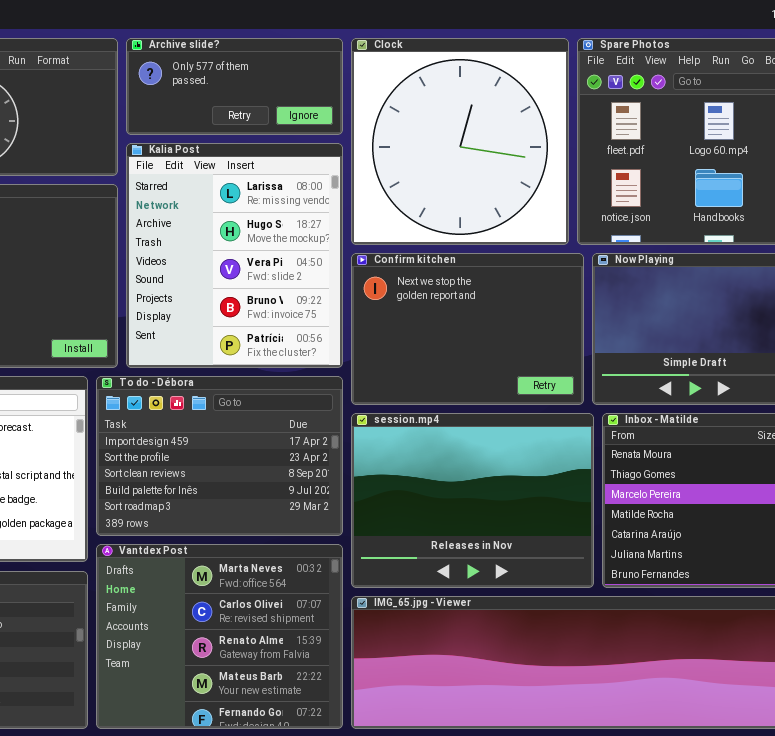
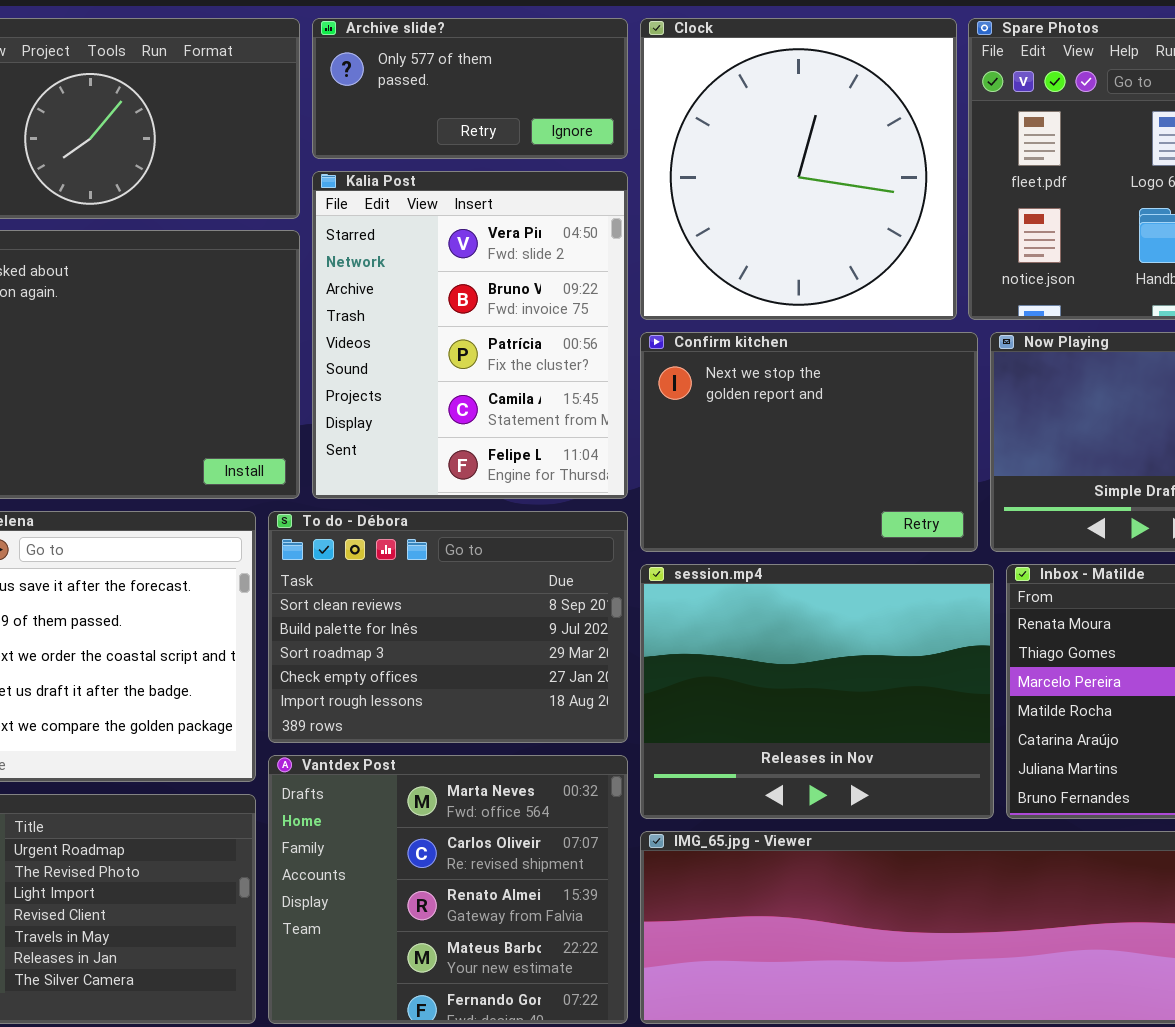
Kalia Post: [126,143,343,368] -> [312,171,628,499], scrolled down 2 rows
To do - Débora: [96,376,343,536] -> [268,511,628,743], scrolled down 2 rows

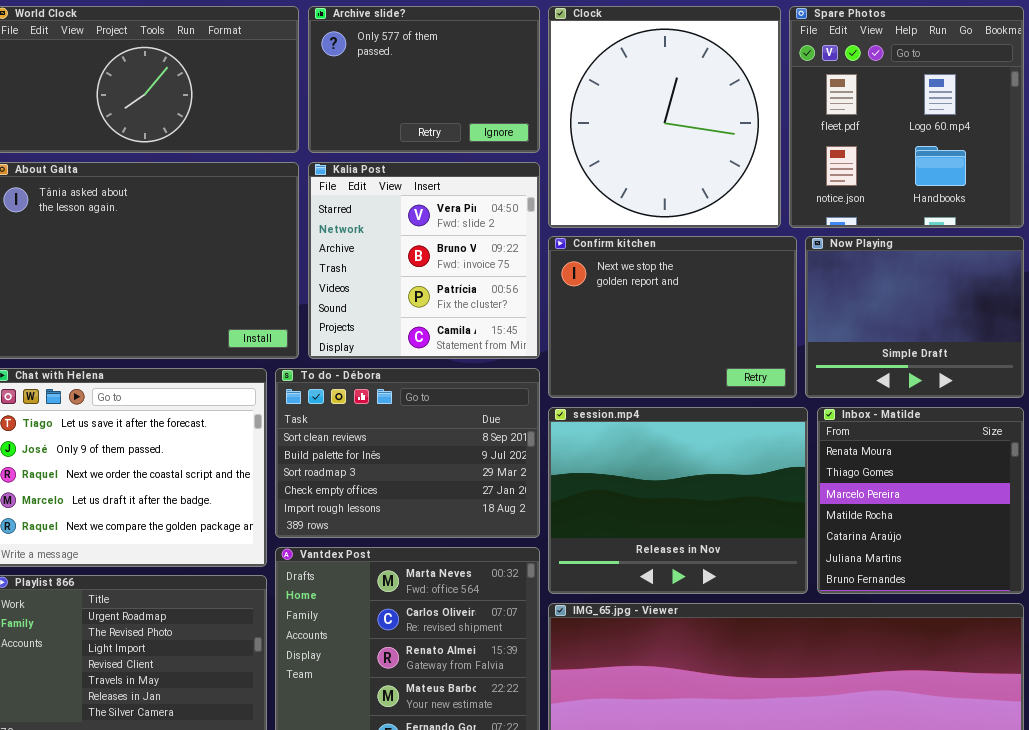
Archive slide?: [312,18,628,159] -> [308,6,540,153], resized
Kalia Post: [312,171,628,499] -> [308,162,540,359], resized

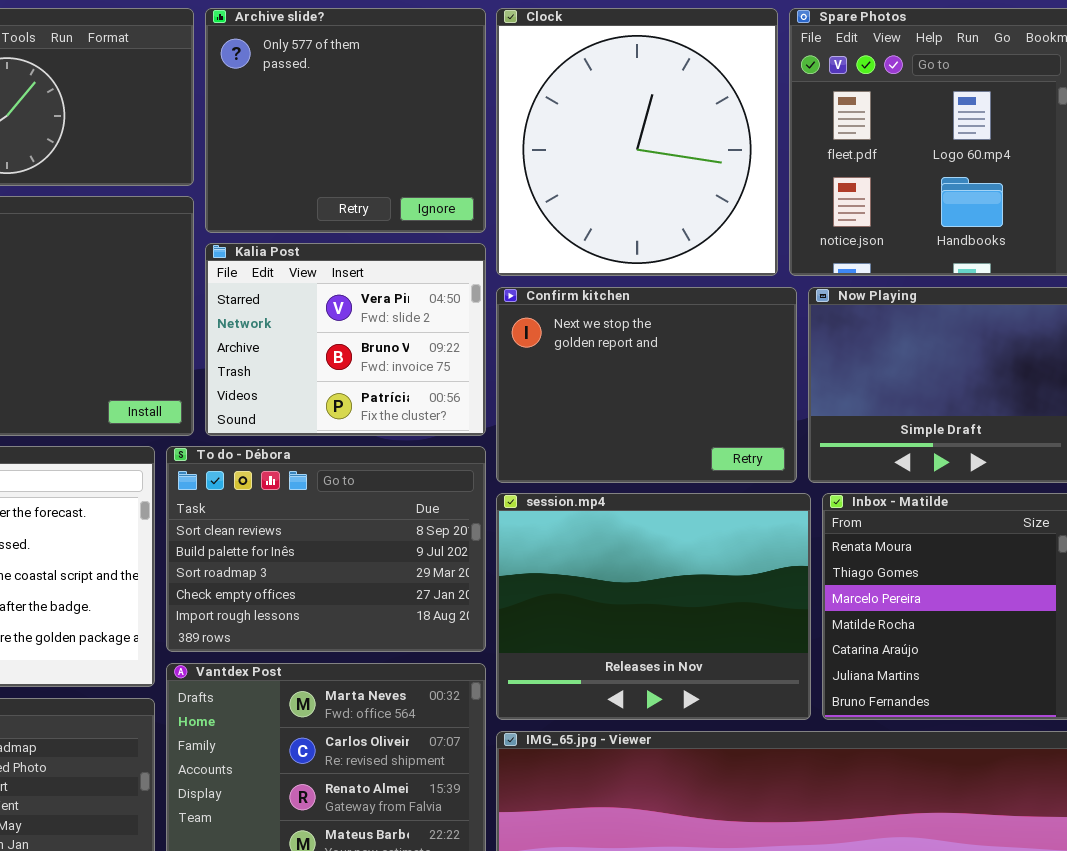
Archive slide?: [308,6,540,153] -> [205,8,486,233], resized
Kalia Post: [308,162,540,359] -> [205,243,486,436], resized

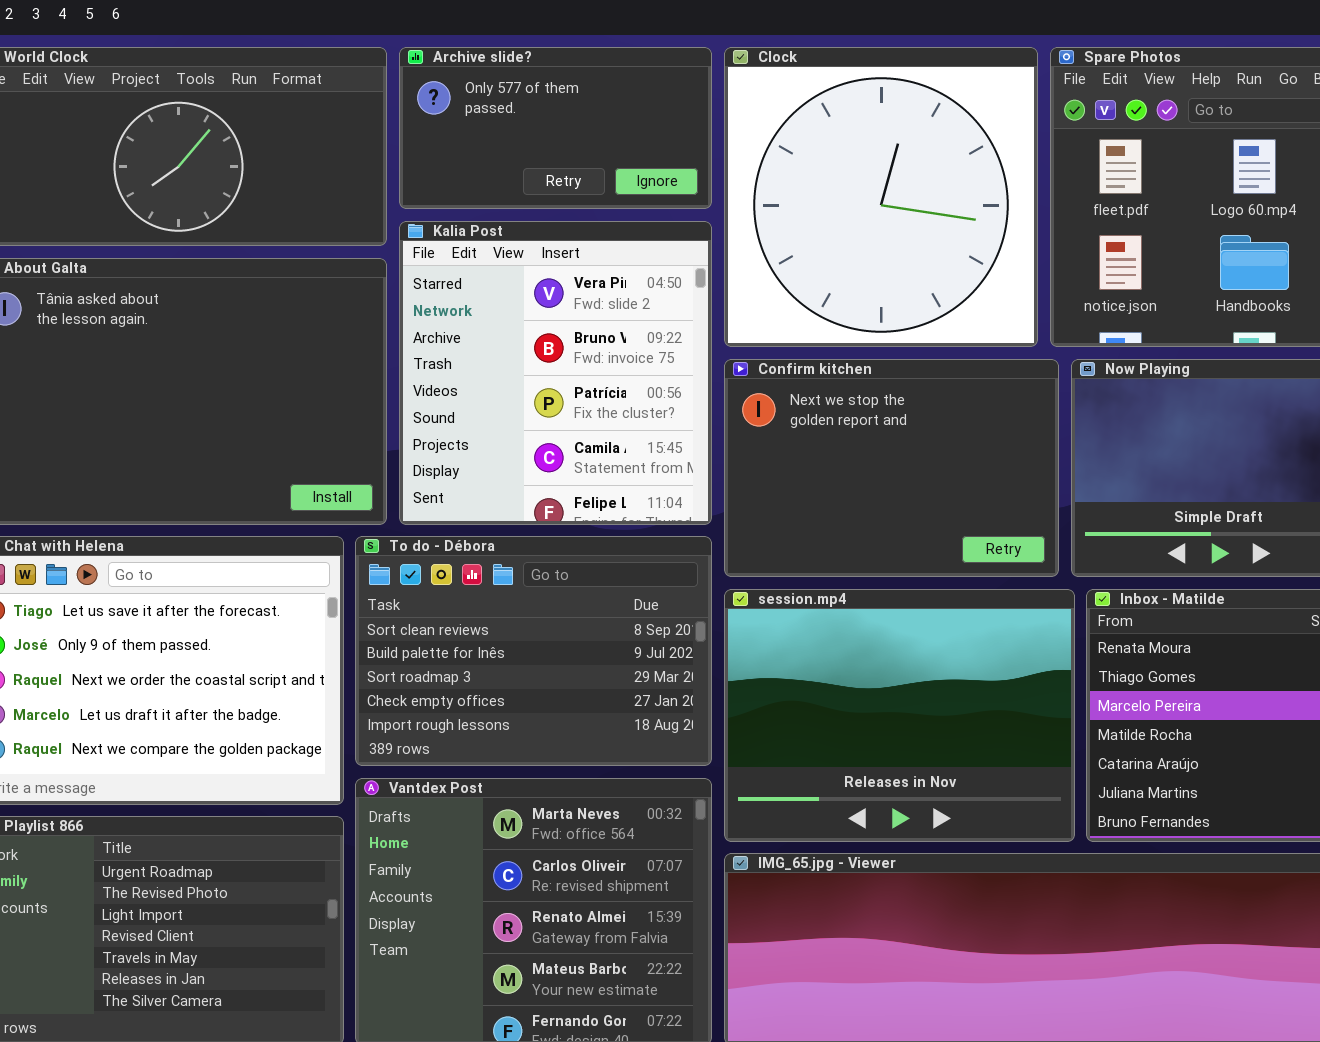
Archive slide?: [205,8,486,233] -> [399,47,712,209], resized
Kalia Post: [205,243,486,436] -> [399,221,712,525], resized

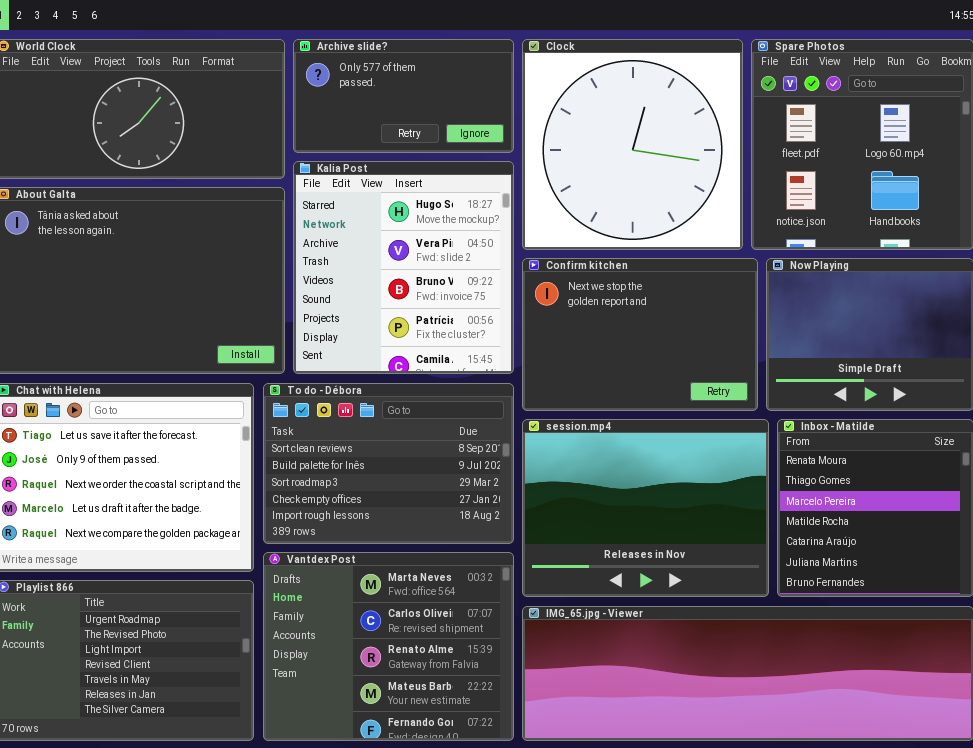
Kalia Post: [399,221,712,525] -> [293,161,514,374], scrolled up 1 row

